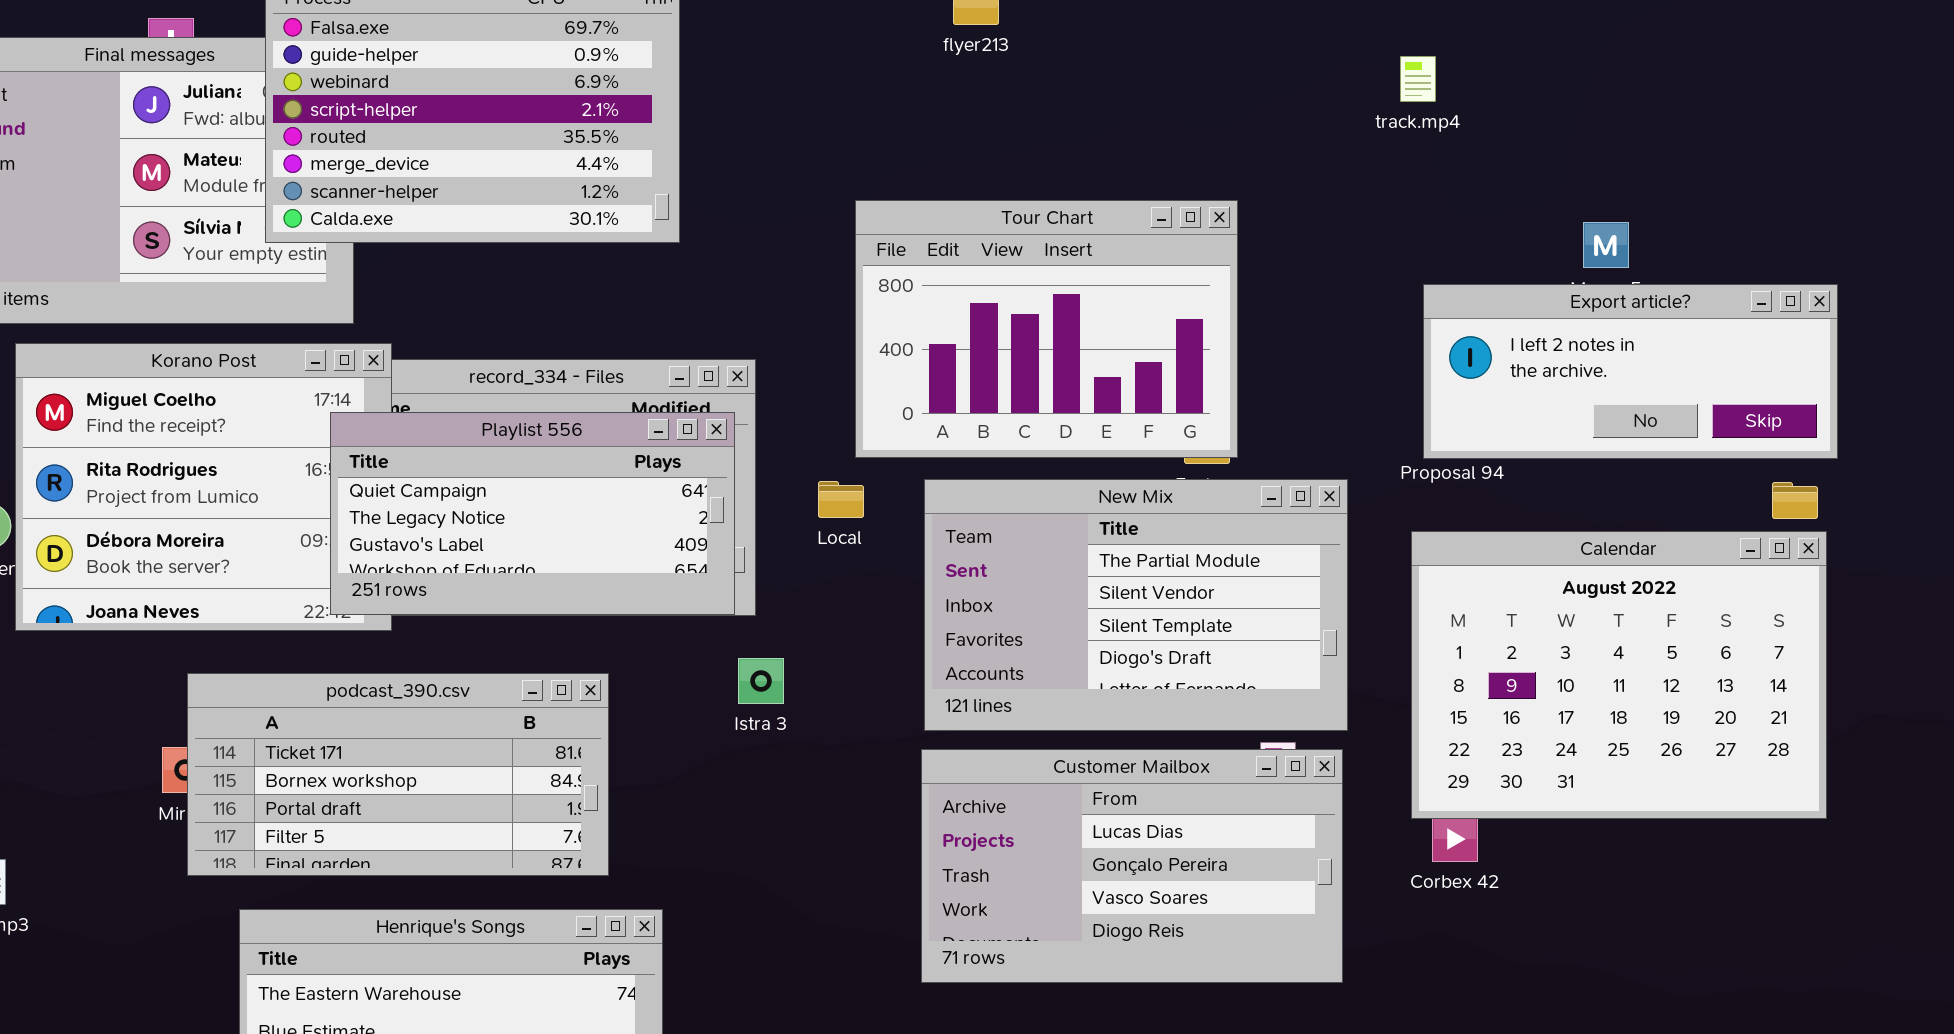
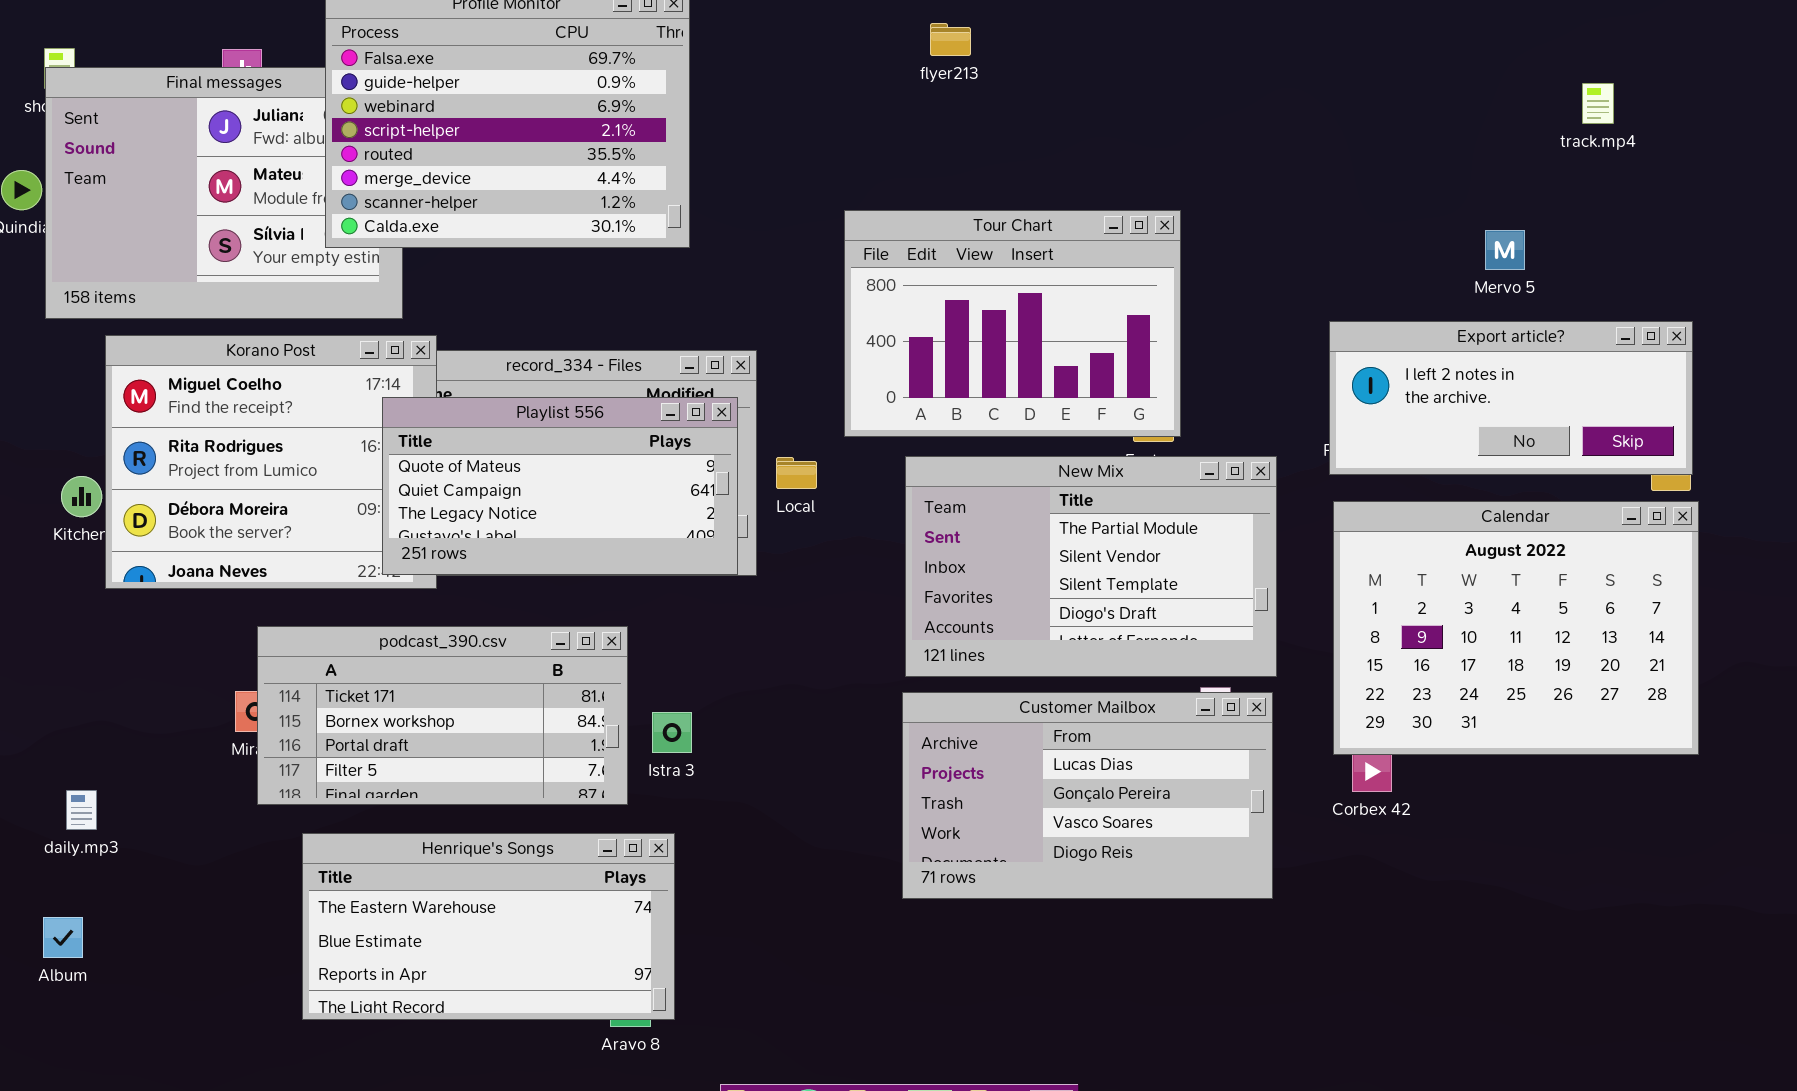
track.mp4: [1400,56,1436,102] -> [1582,83,1614,124], moved
Export article?: [1423,284,1838,459] -> [1329,321,1693,475], moved
Playlist 556: [330,412,735,615] -> [382,397,738,575], scrolled up 1 row
Local: [818,481,864,518] -> [776,457,817,489], moved
Istra 3: [738,658,784,704] -> [652,712,692,753], moved

